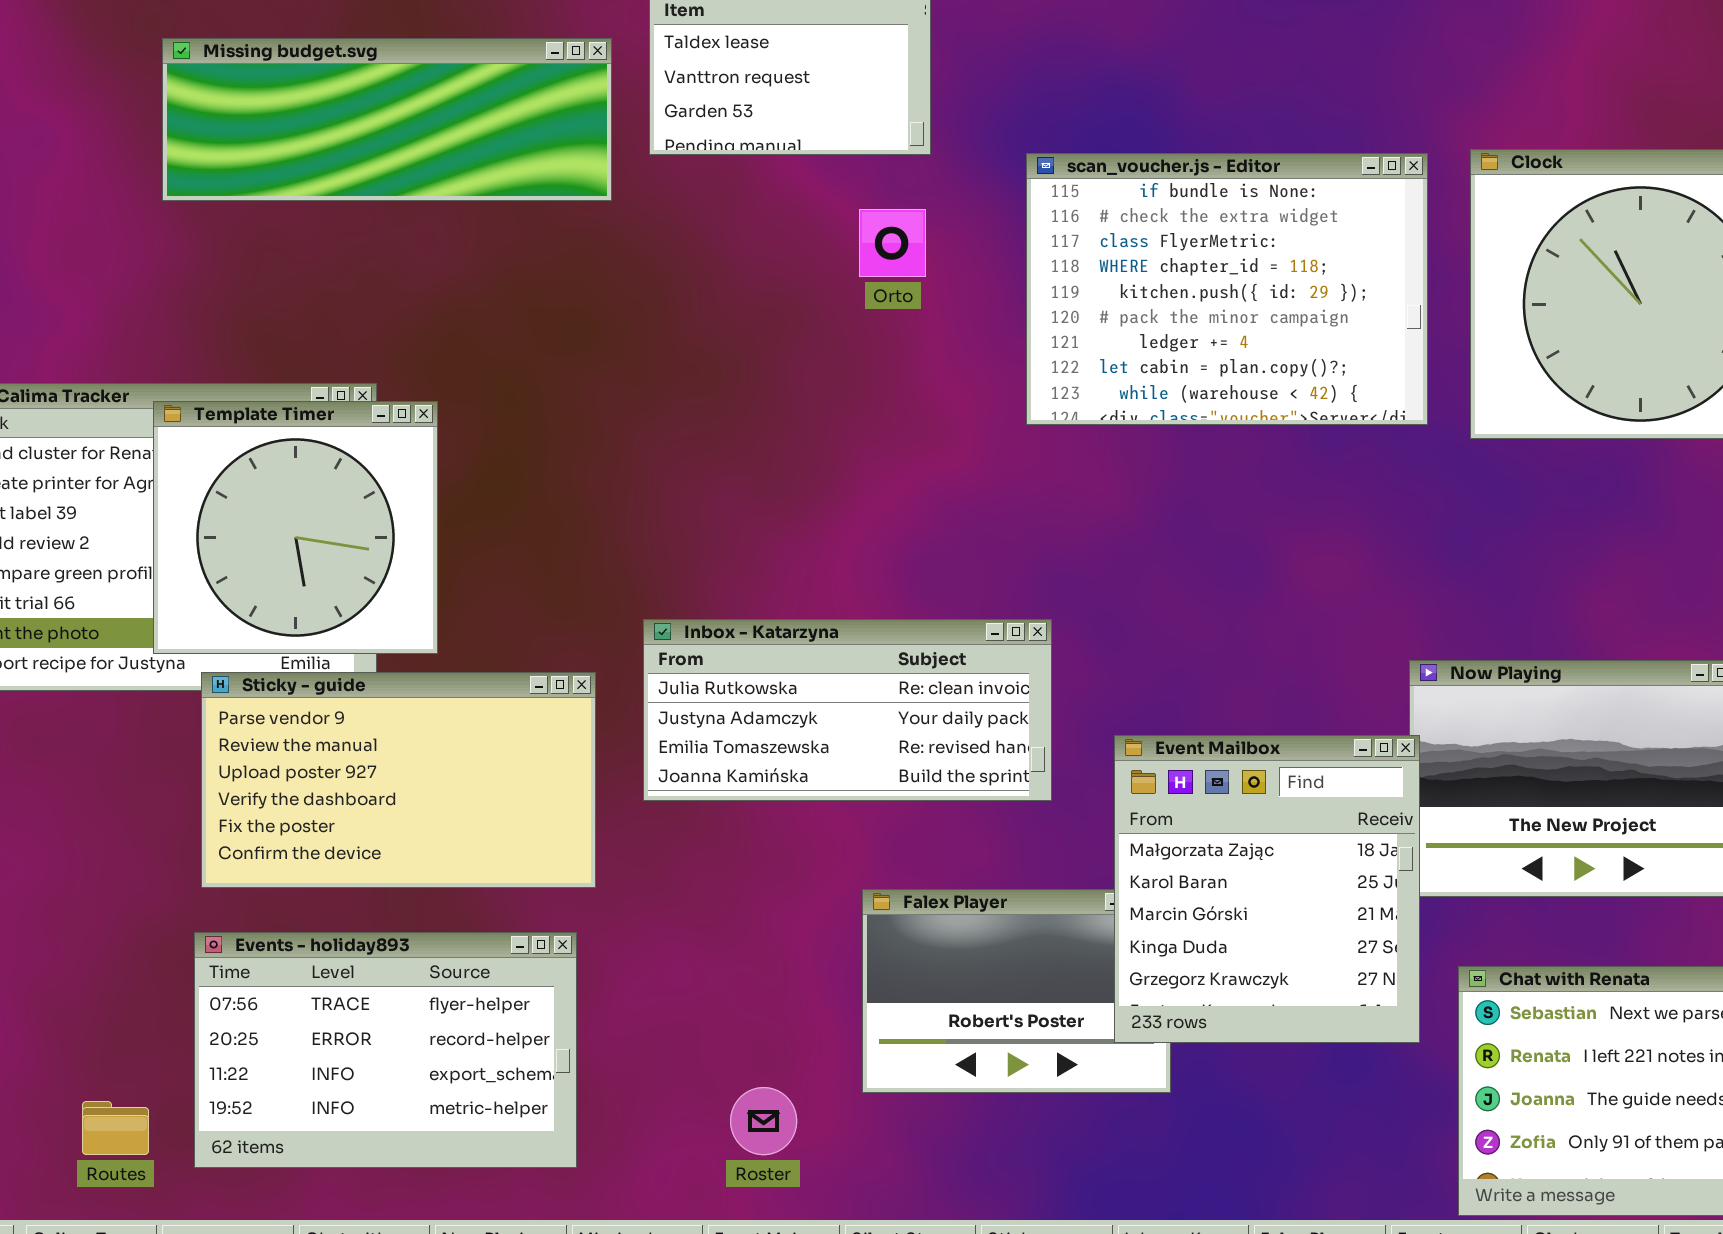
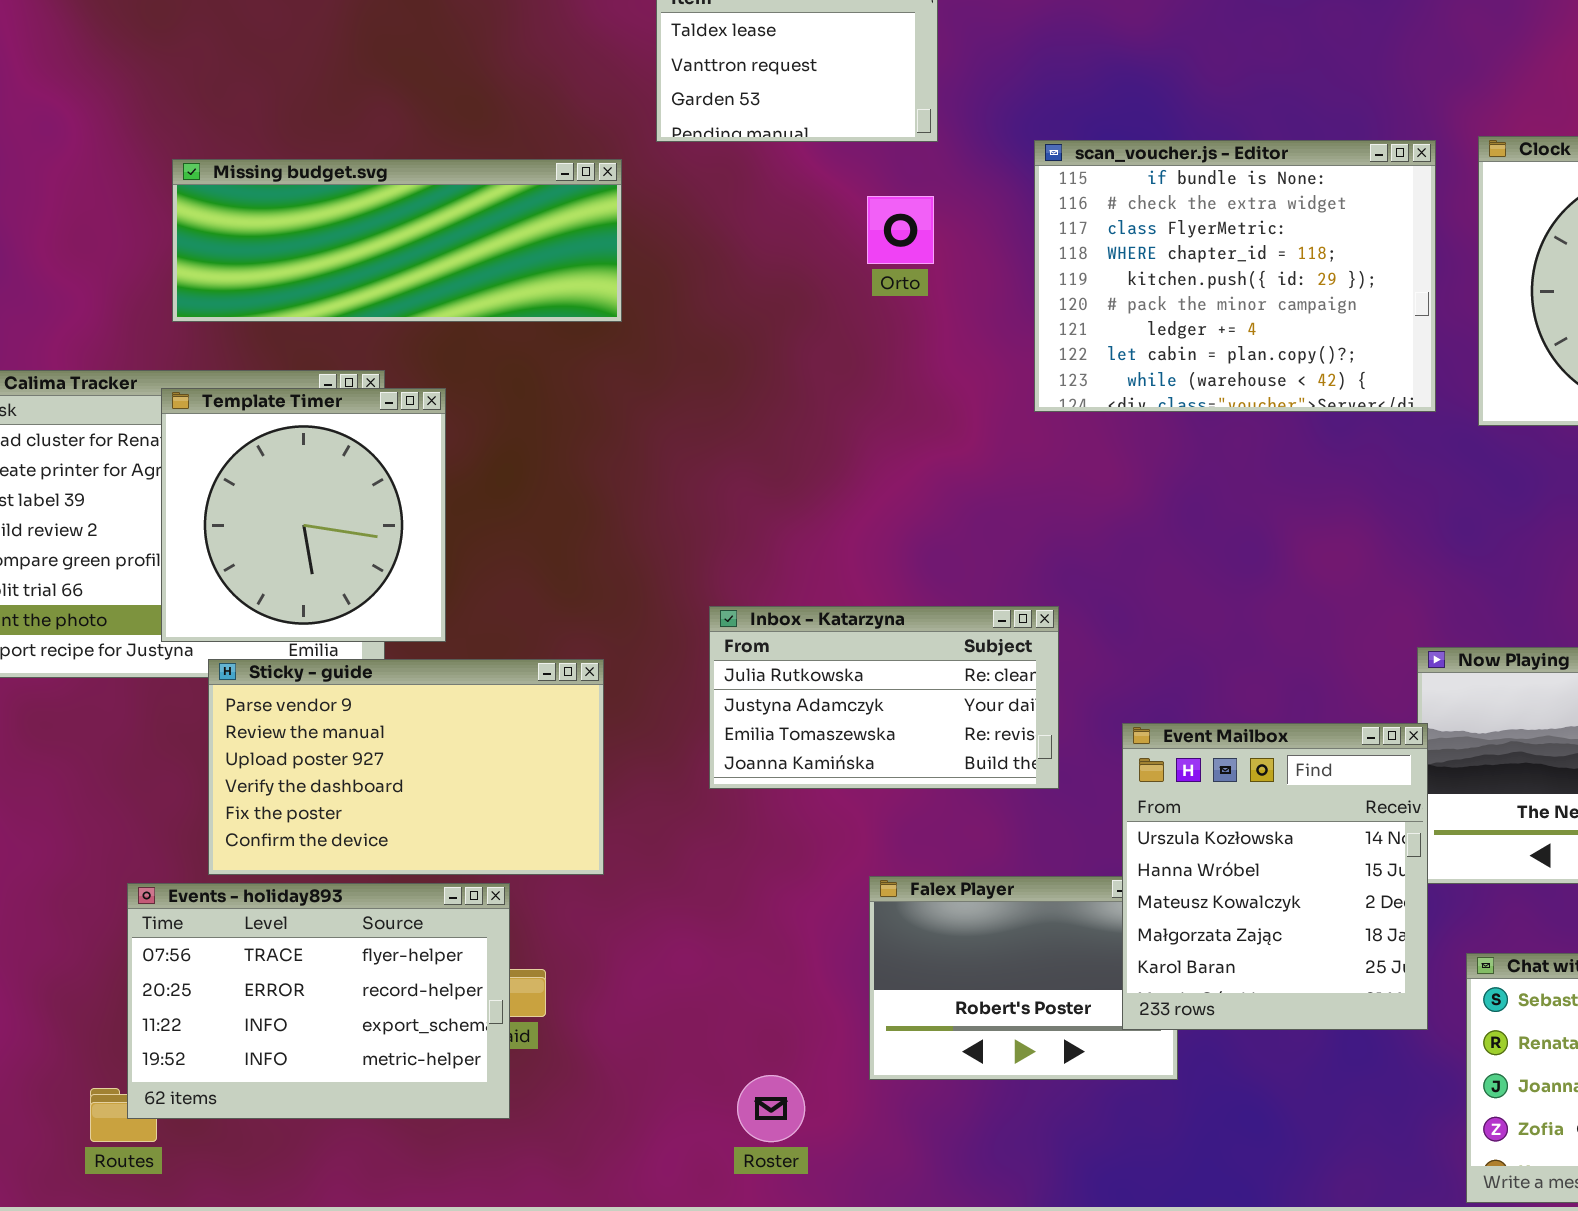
Missing budget.svg: [162,38,612,201] -> [172,159,622,322], moved
Inbox - Katarzyna: [643,619,1052,801] -> [709,606,1059,789], resized
Event Mailbox: [1114,735,1420,1043] -> [1122,723,1428,1030], scrolled up 3 rows
Events - holiday893: [194,932,577,1168] -> [127,883,510,1119], moved

